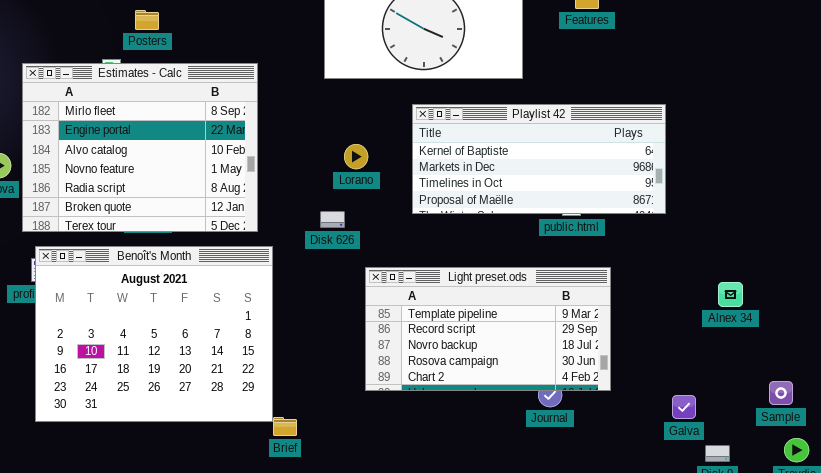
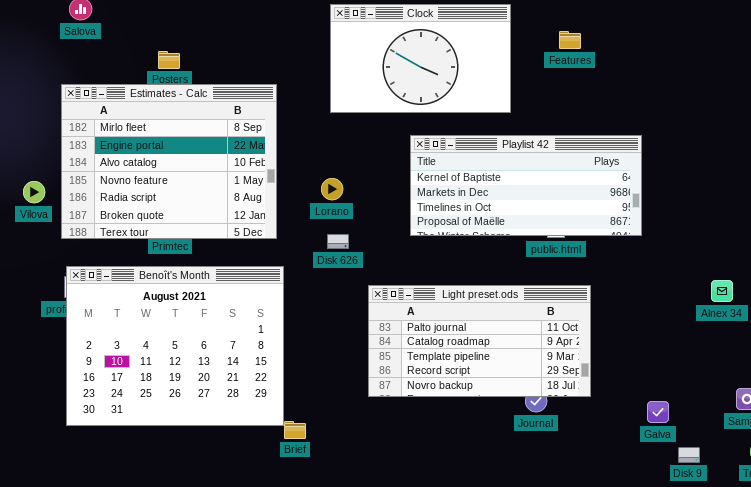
Estimates - Calc: [22,63,258,232] -> [61,84,277,239], moved
Lorano: [344,144,368,169] -> [321,178,343,200], moved
Light preset.ods: [365,267,611,391] -> [368,285,591,397], scrolled up 2 rows
Alnex 34: [718,282,743,307] -> [711,280,733,302], moved

